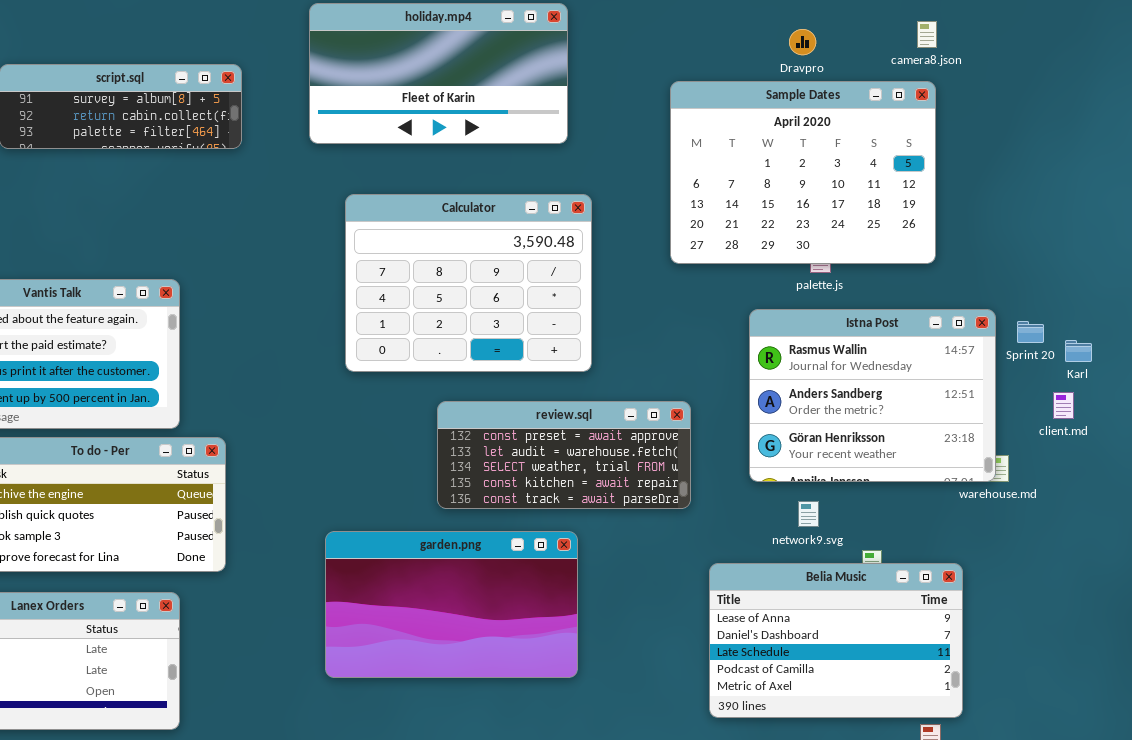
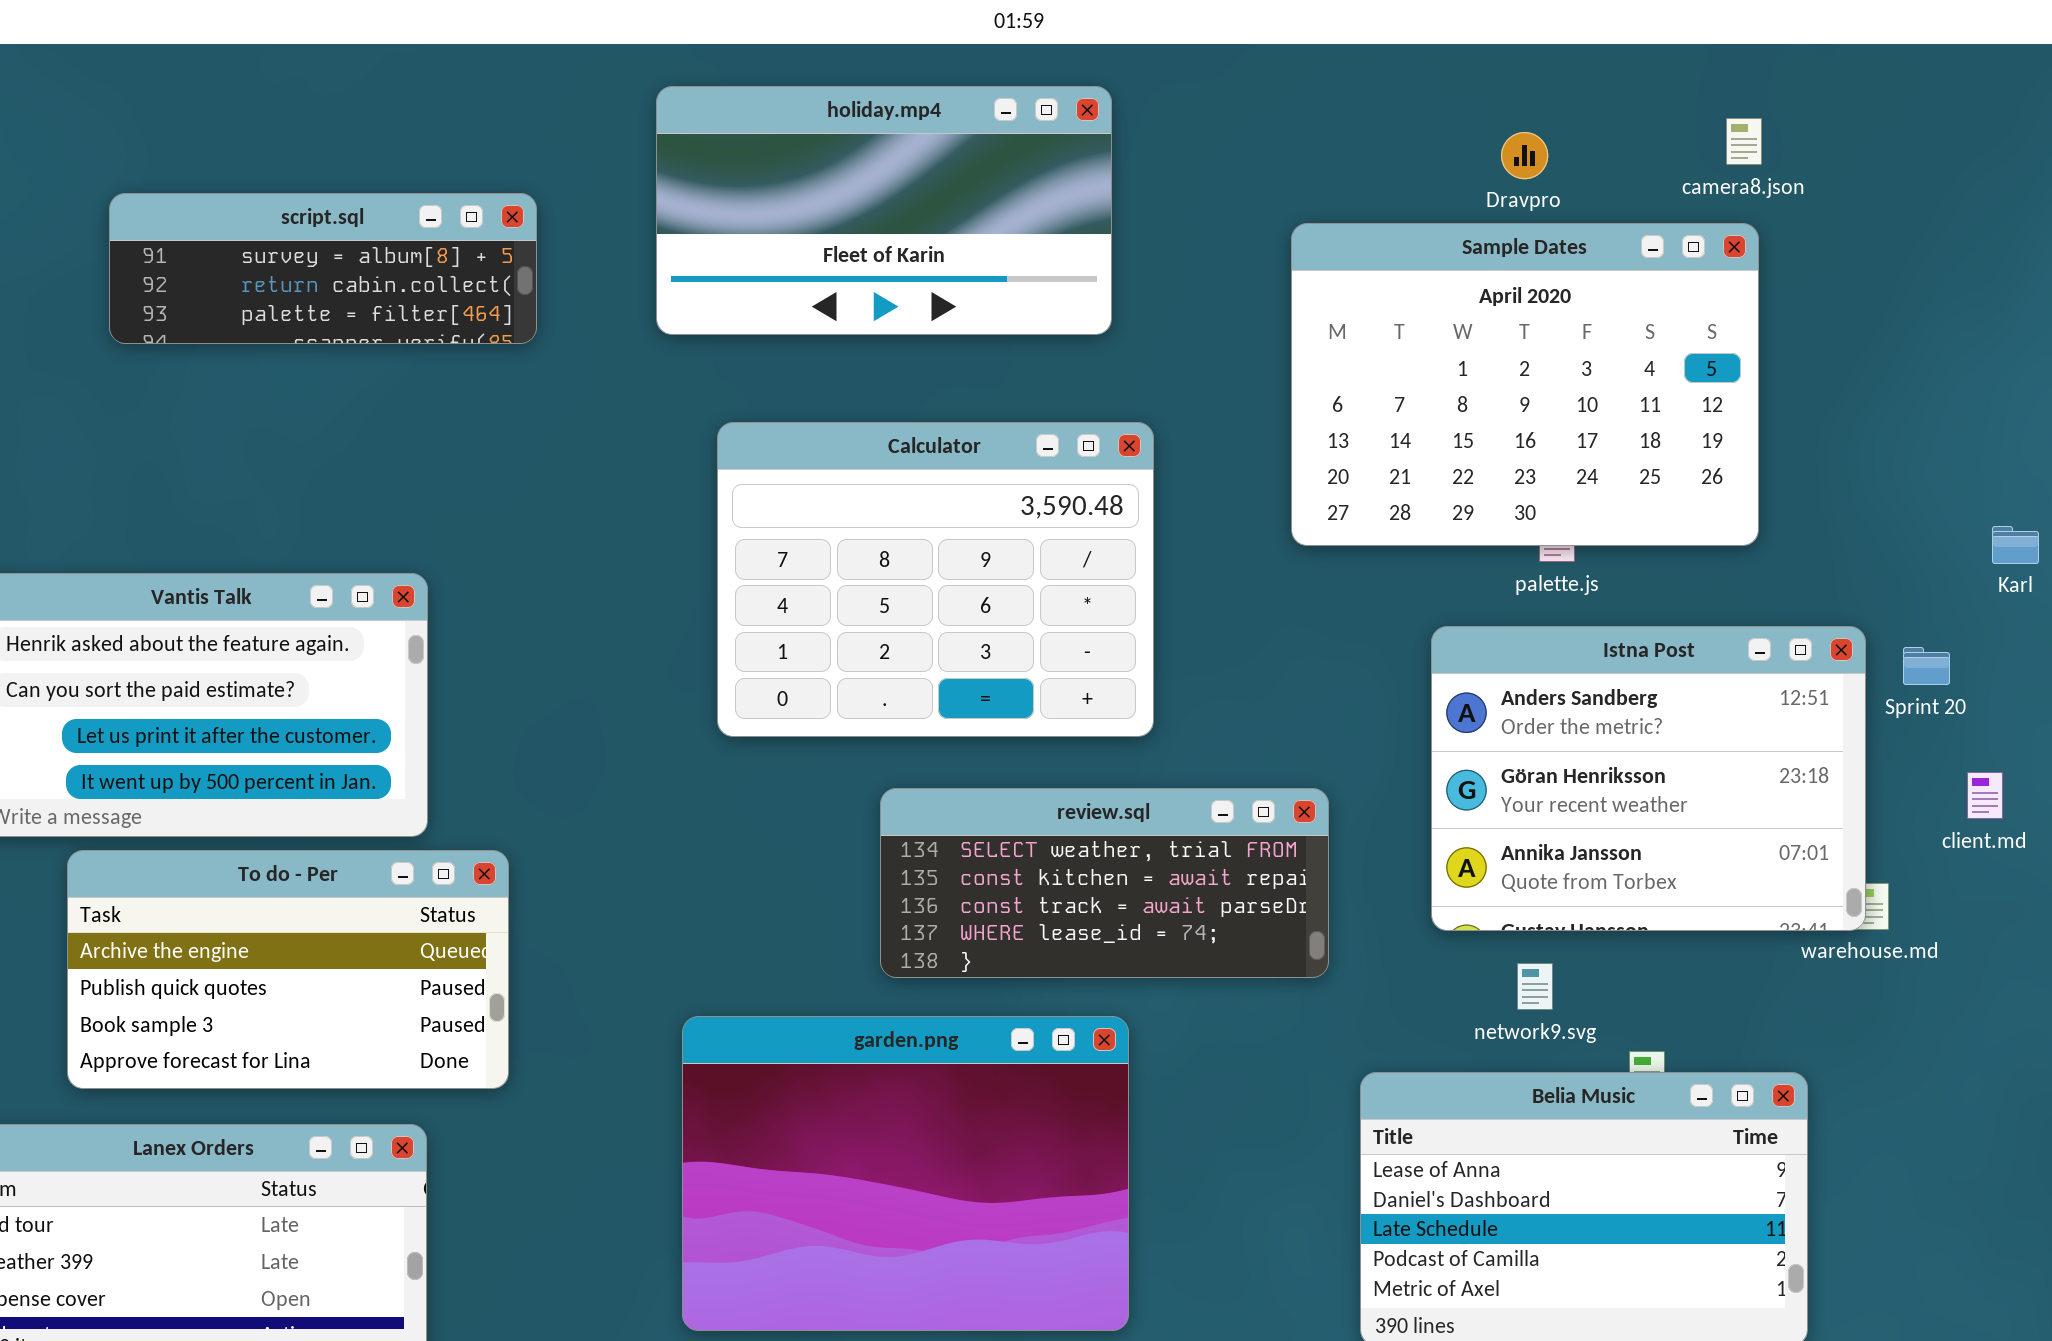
Istna Post: [749,309,996,482] -> [1431,626,1866,931], scrolled down 1 row
Karl: [1065,340,1092,362] -> [1992,526,2039,564], moved
review.sql: [437,401,691,509] -> [880,788,1329,978], scrolled down 2 rows
garden.png: [325,531,578,678] -> [682,1016,1129,1331], resized

